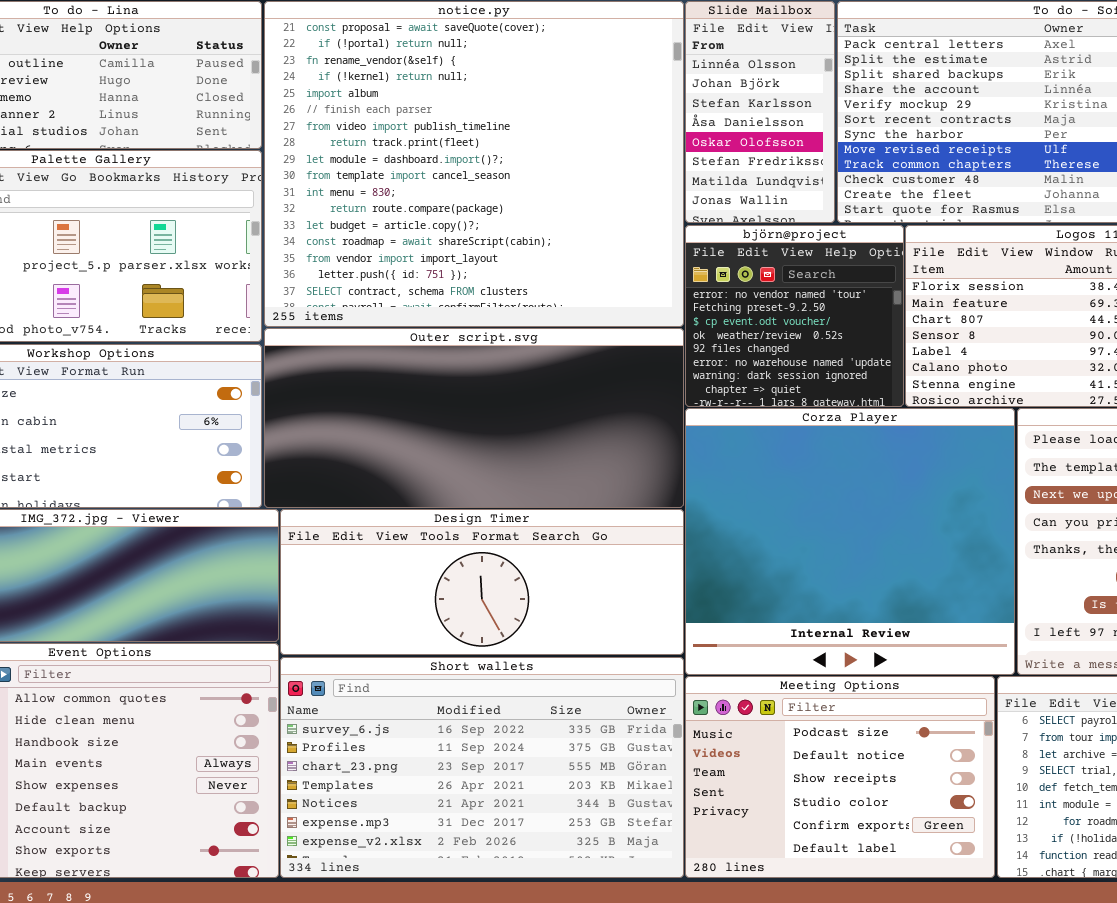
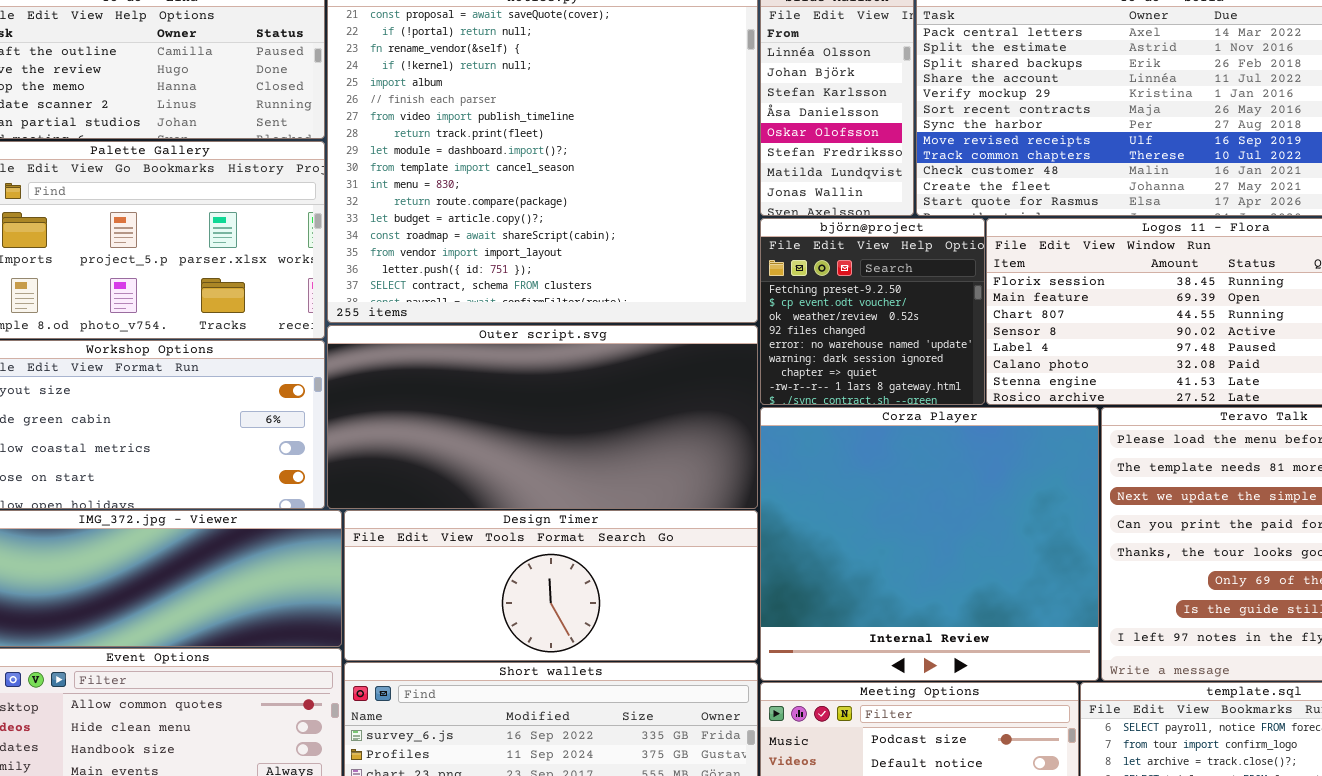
björn@project: [685,225,904,407] -> [760,218,985,405], scrolled down 1 row

